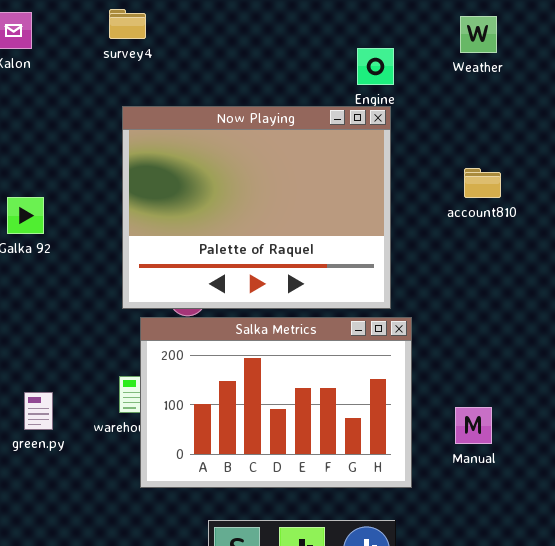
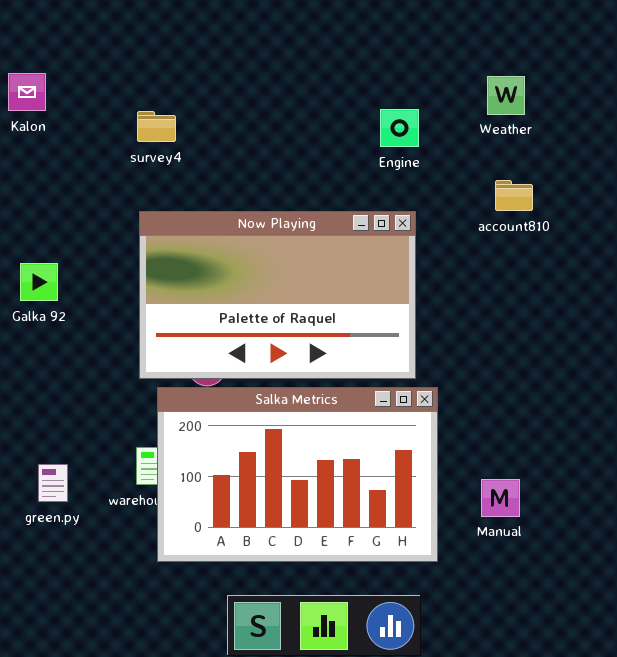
survey4: [109,9,146,39] -> [137,111,176,142], moved
Now Playing: [122,106,391,309] -> [139,211,416,379], resized
account810: [464,168,501,198] -> [495,180,533,211], moved

